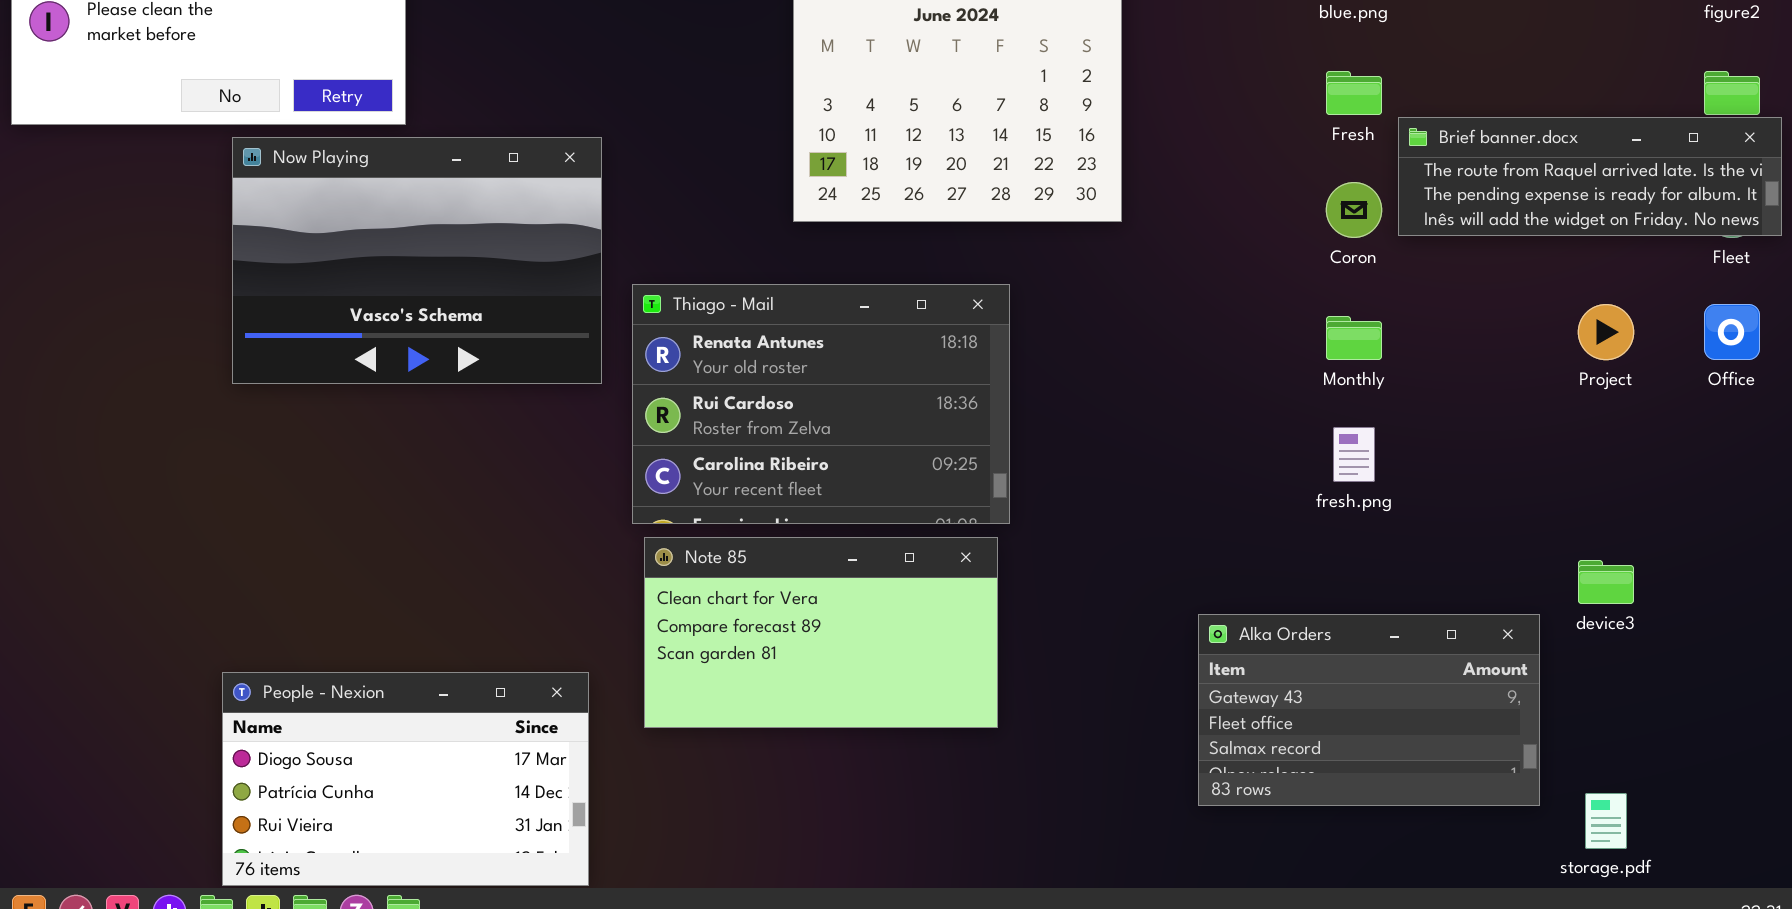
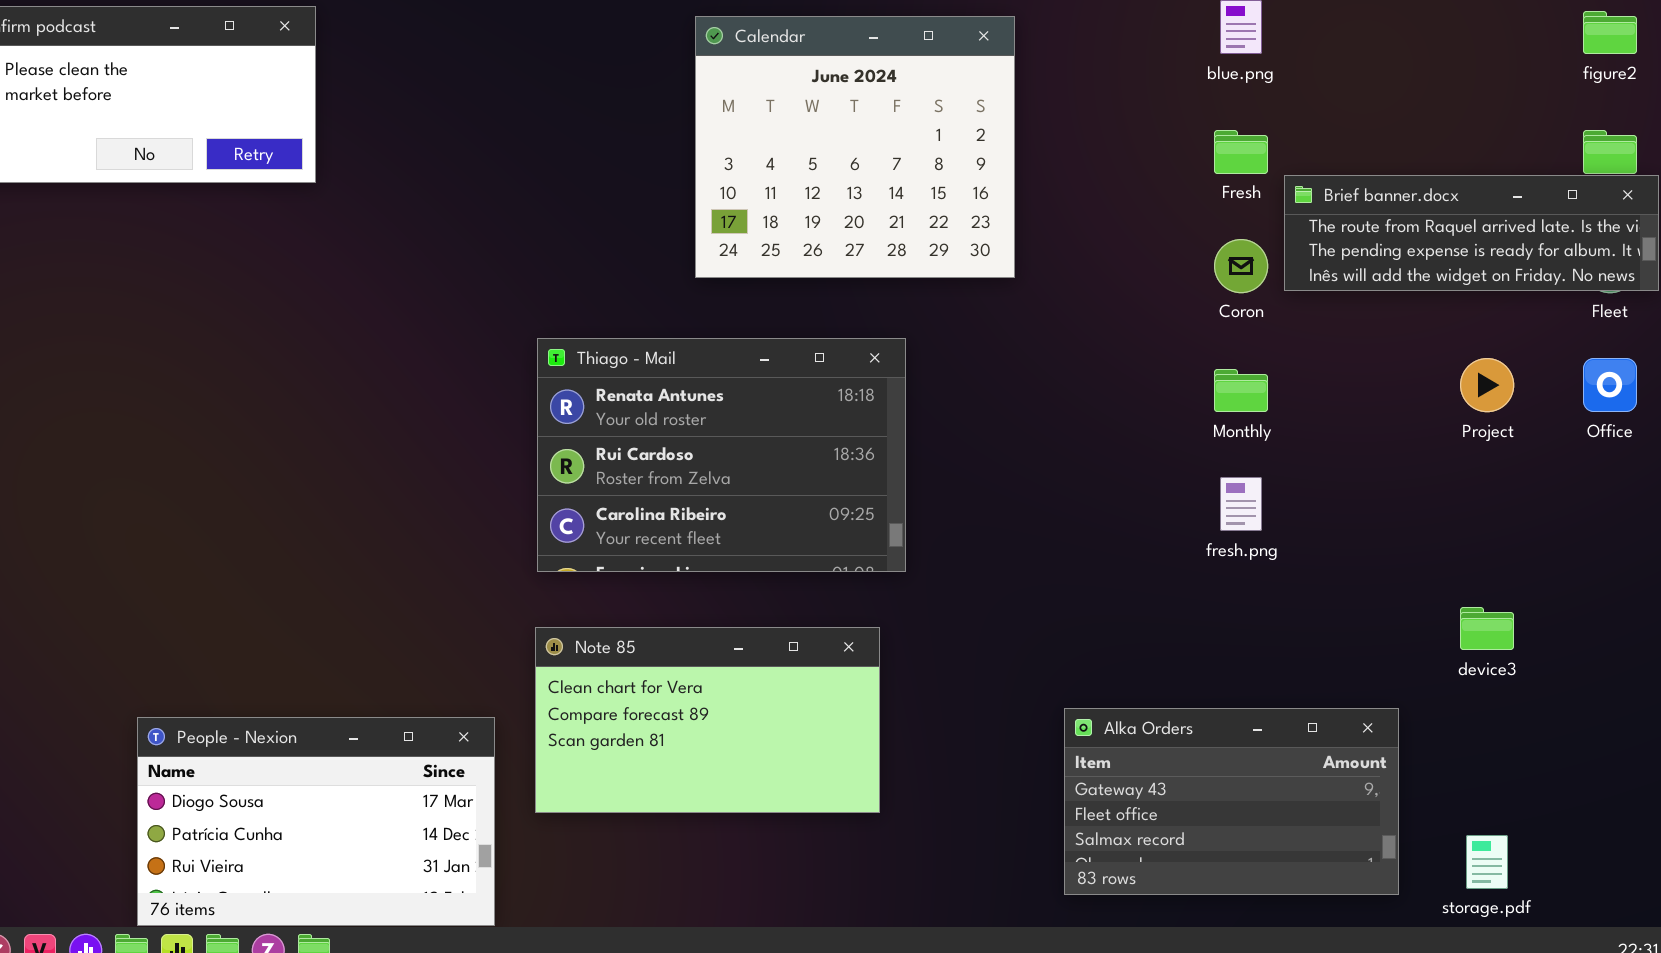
Now Playing: [232,137,602,384] -> none, closed
Note 85: [644,537,998,728] -> [535,627,880,813], moved
Alka Orders: [1198,614,1540,806] -> [1064,708,1399,895], moved

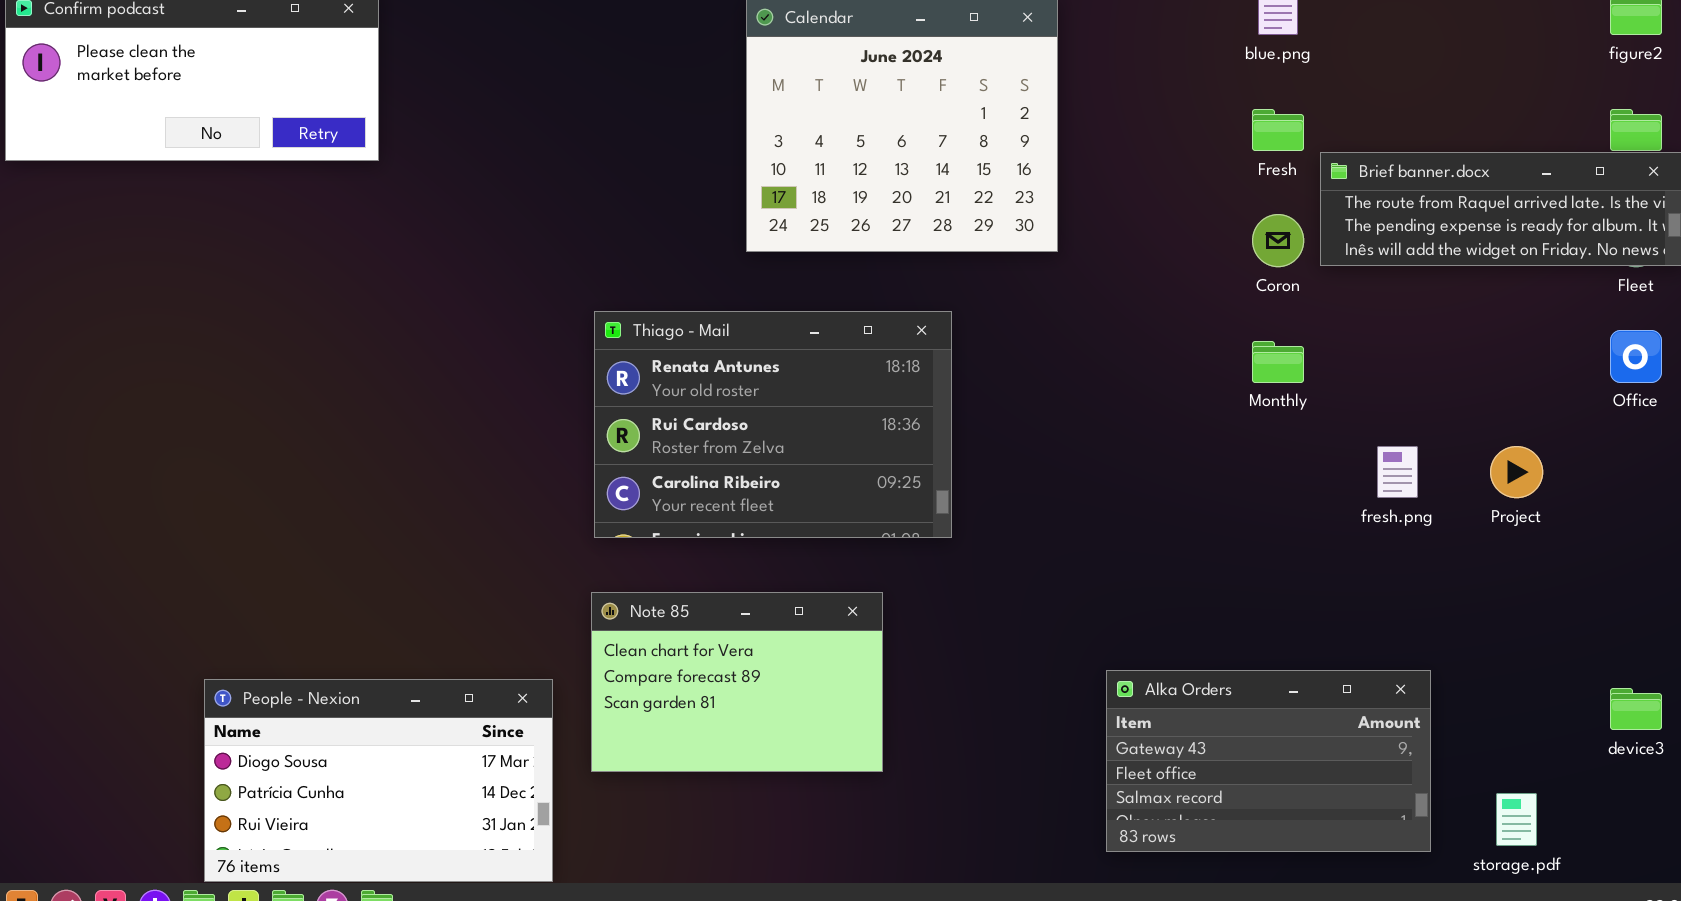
Project: [1460,358,1514,412] -> [1490,446,1543,498], moved
fresh.png: [1220,477,1262,531] -> [1377,446,1418,498], moved
device3: [1460,607,1514,650] -> [1610,688,1662,730], moved
Note 85: [535,627,880,813] -> [591,592,883,772], resized

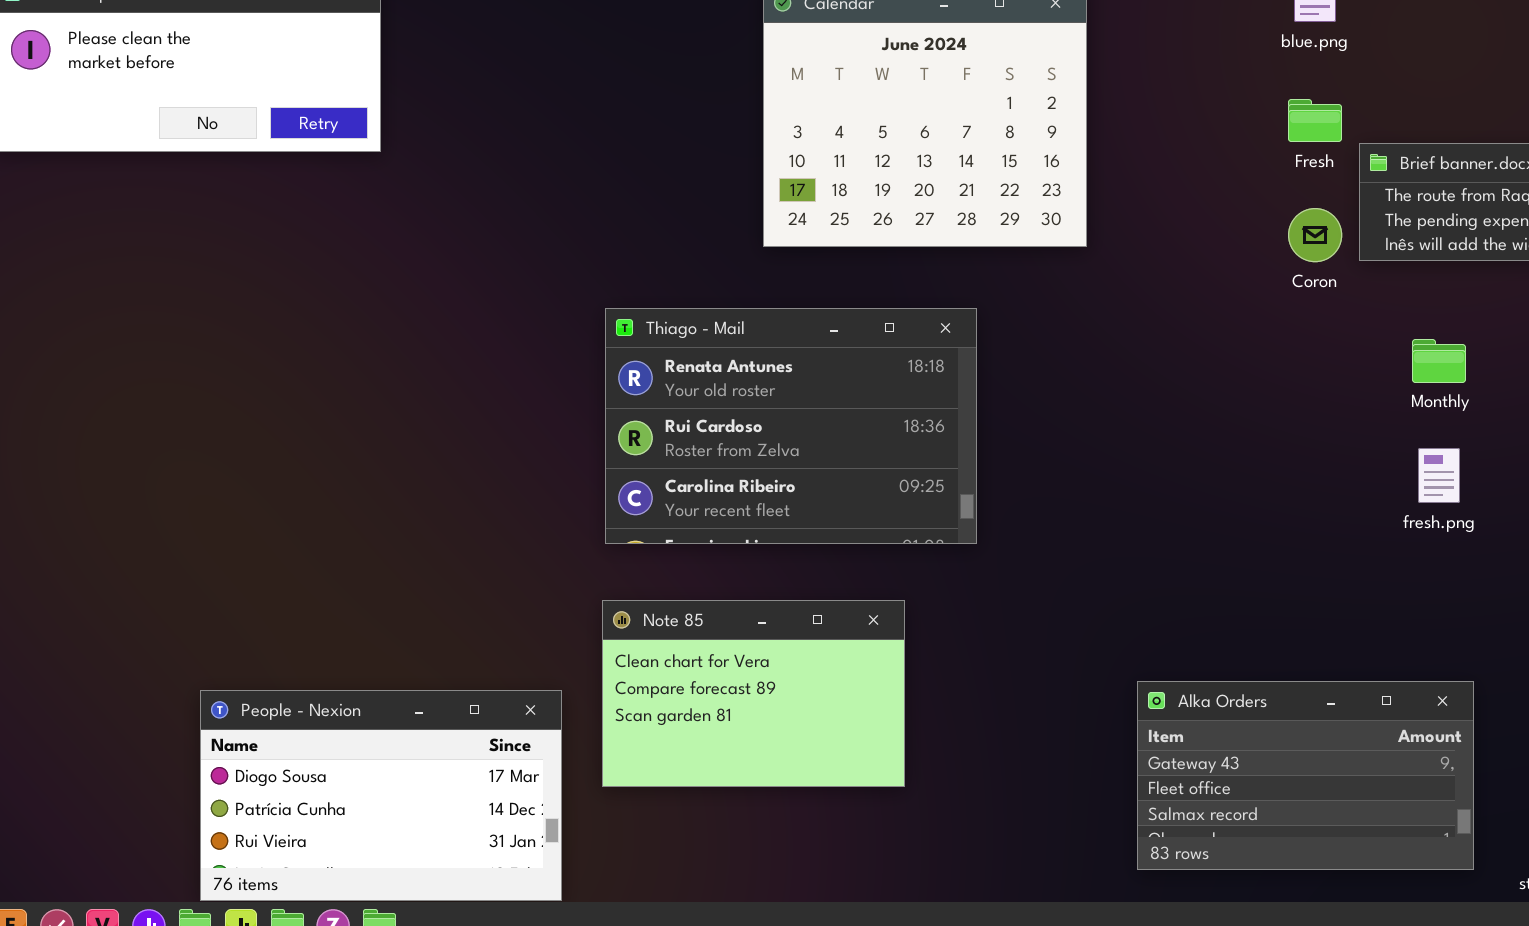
Monthly: [1252,341,1304,383] -> [1412,339,1466,383], moved

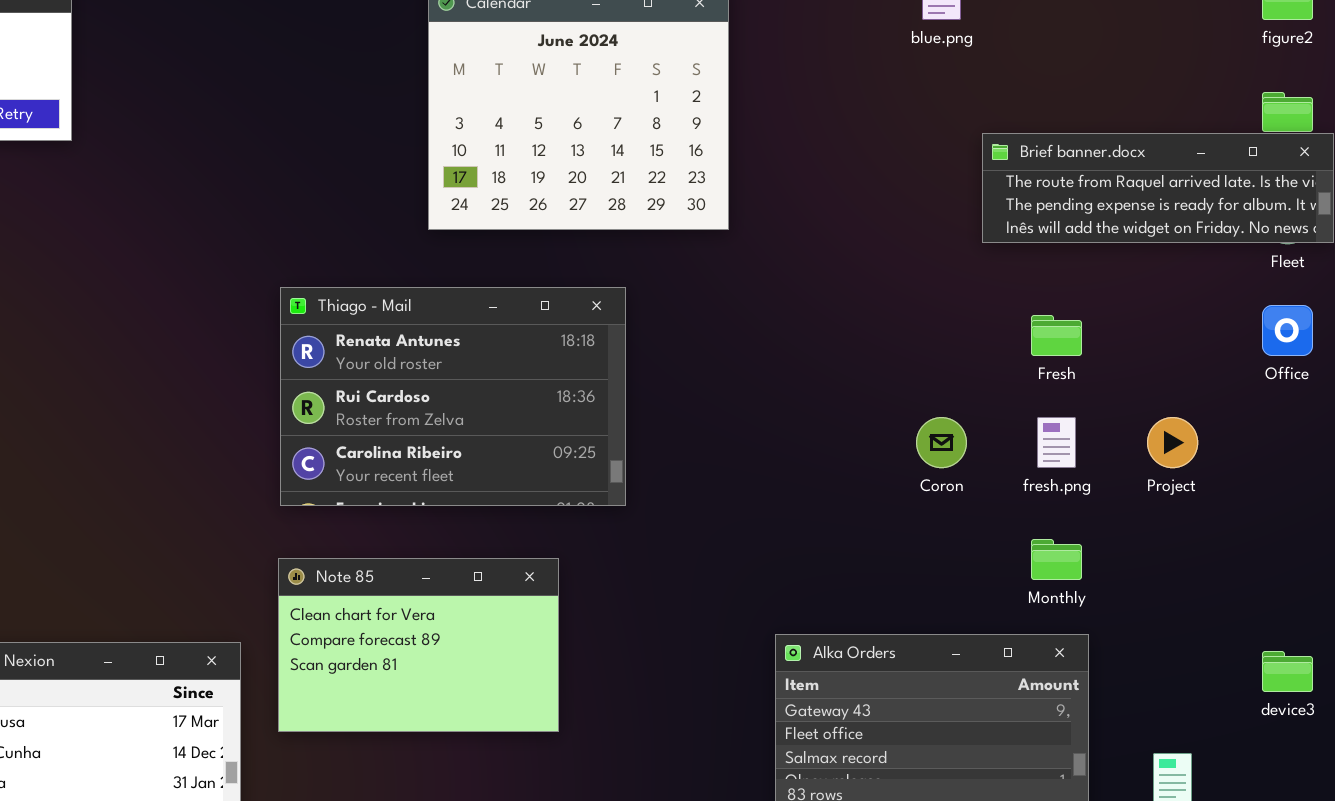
Fresh: [1288,99,1342,142] -> [1031,315,1082,356], moved
Coron: [1288,208,1342,262] -> [916,417,967,468], moved
Monthly: [1412,339,1466,383] -> [1031,539,1082,580], moved

